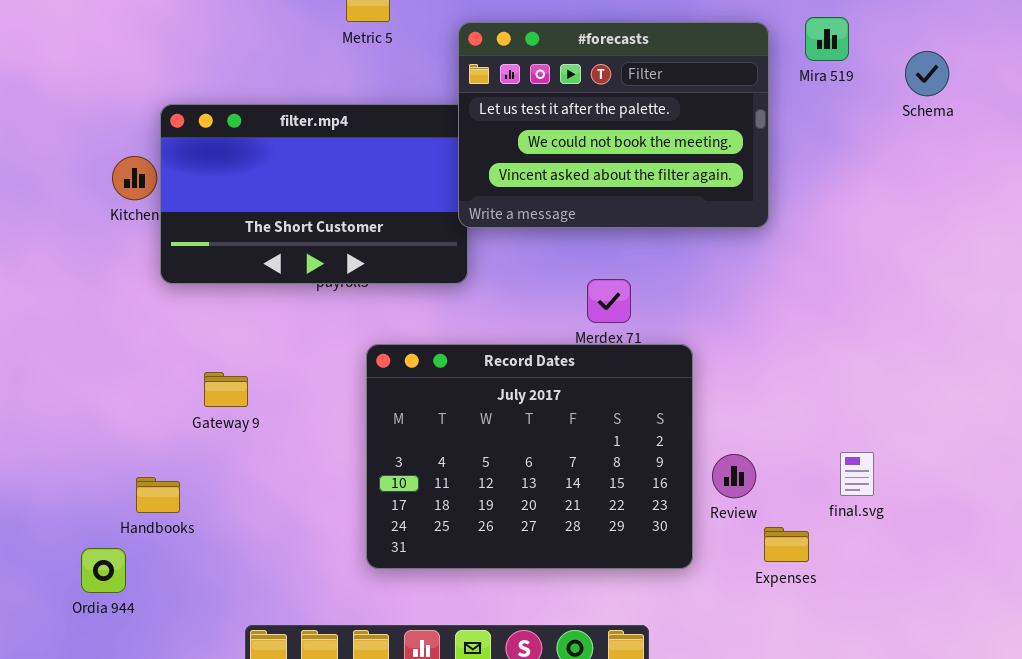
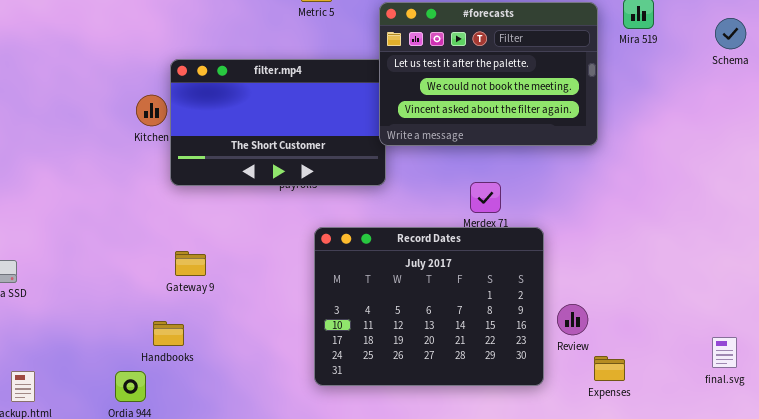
Schema: [905,51,949,96] -> [715,18,746,49], moved
Gateway 9: [204,372,248,407] -> [175,251,206,276], moved
final.svg: [840,452,874,496] -> [712,337,737,368], moved

